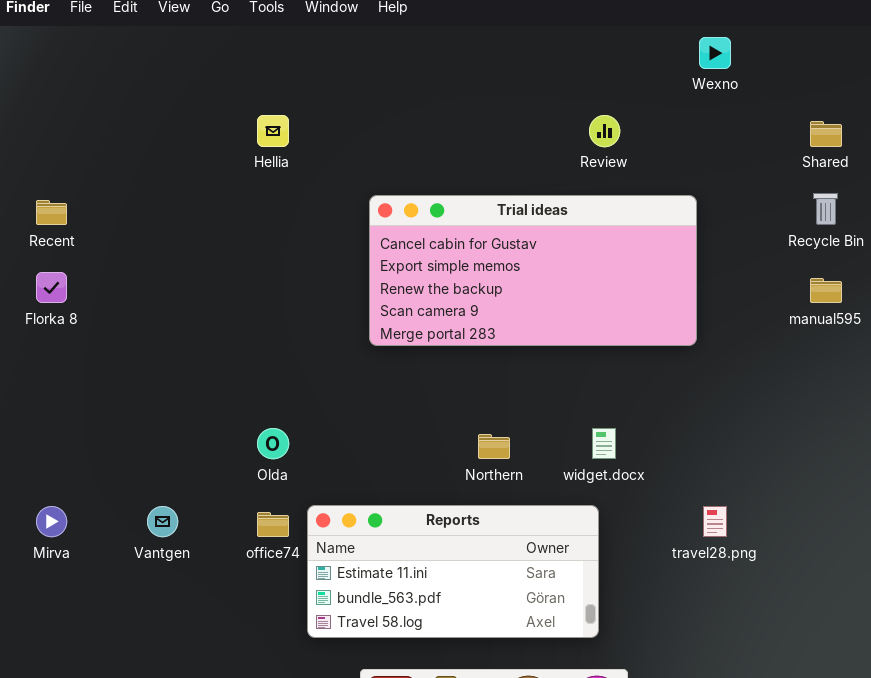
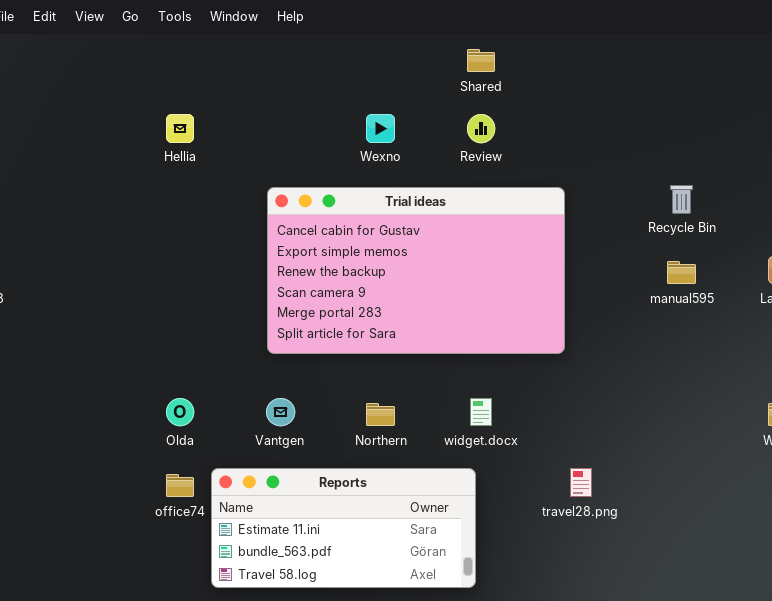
Wexno: [699,37,731,69] -> [366,114,395,143], moved
Shared: [810,121,842,147] -> [467,49,495,72], moved
Trial ideas: [369,195,697,346] -> [267,187,565,354], resized
Vantgen: [147,506,178,537] -> [266,398,295,426], moved

